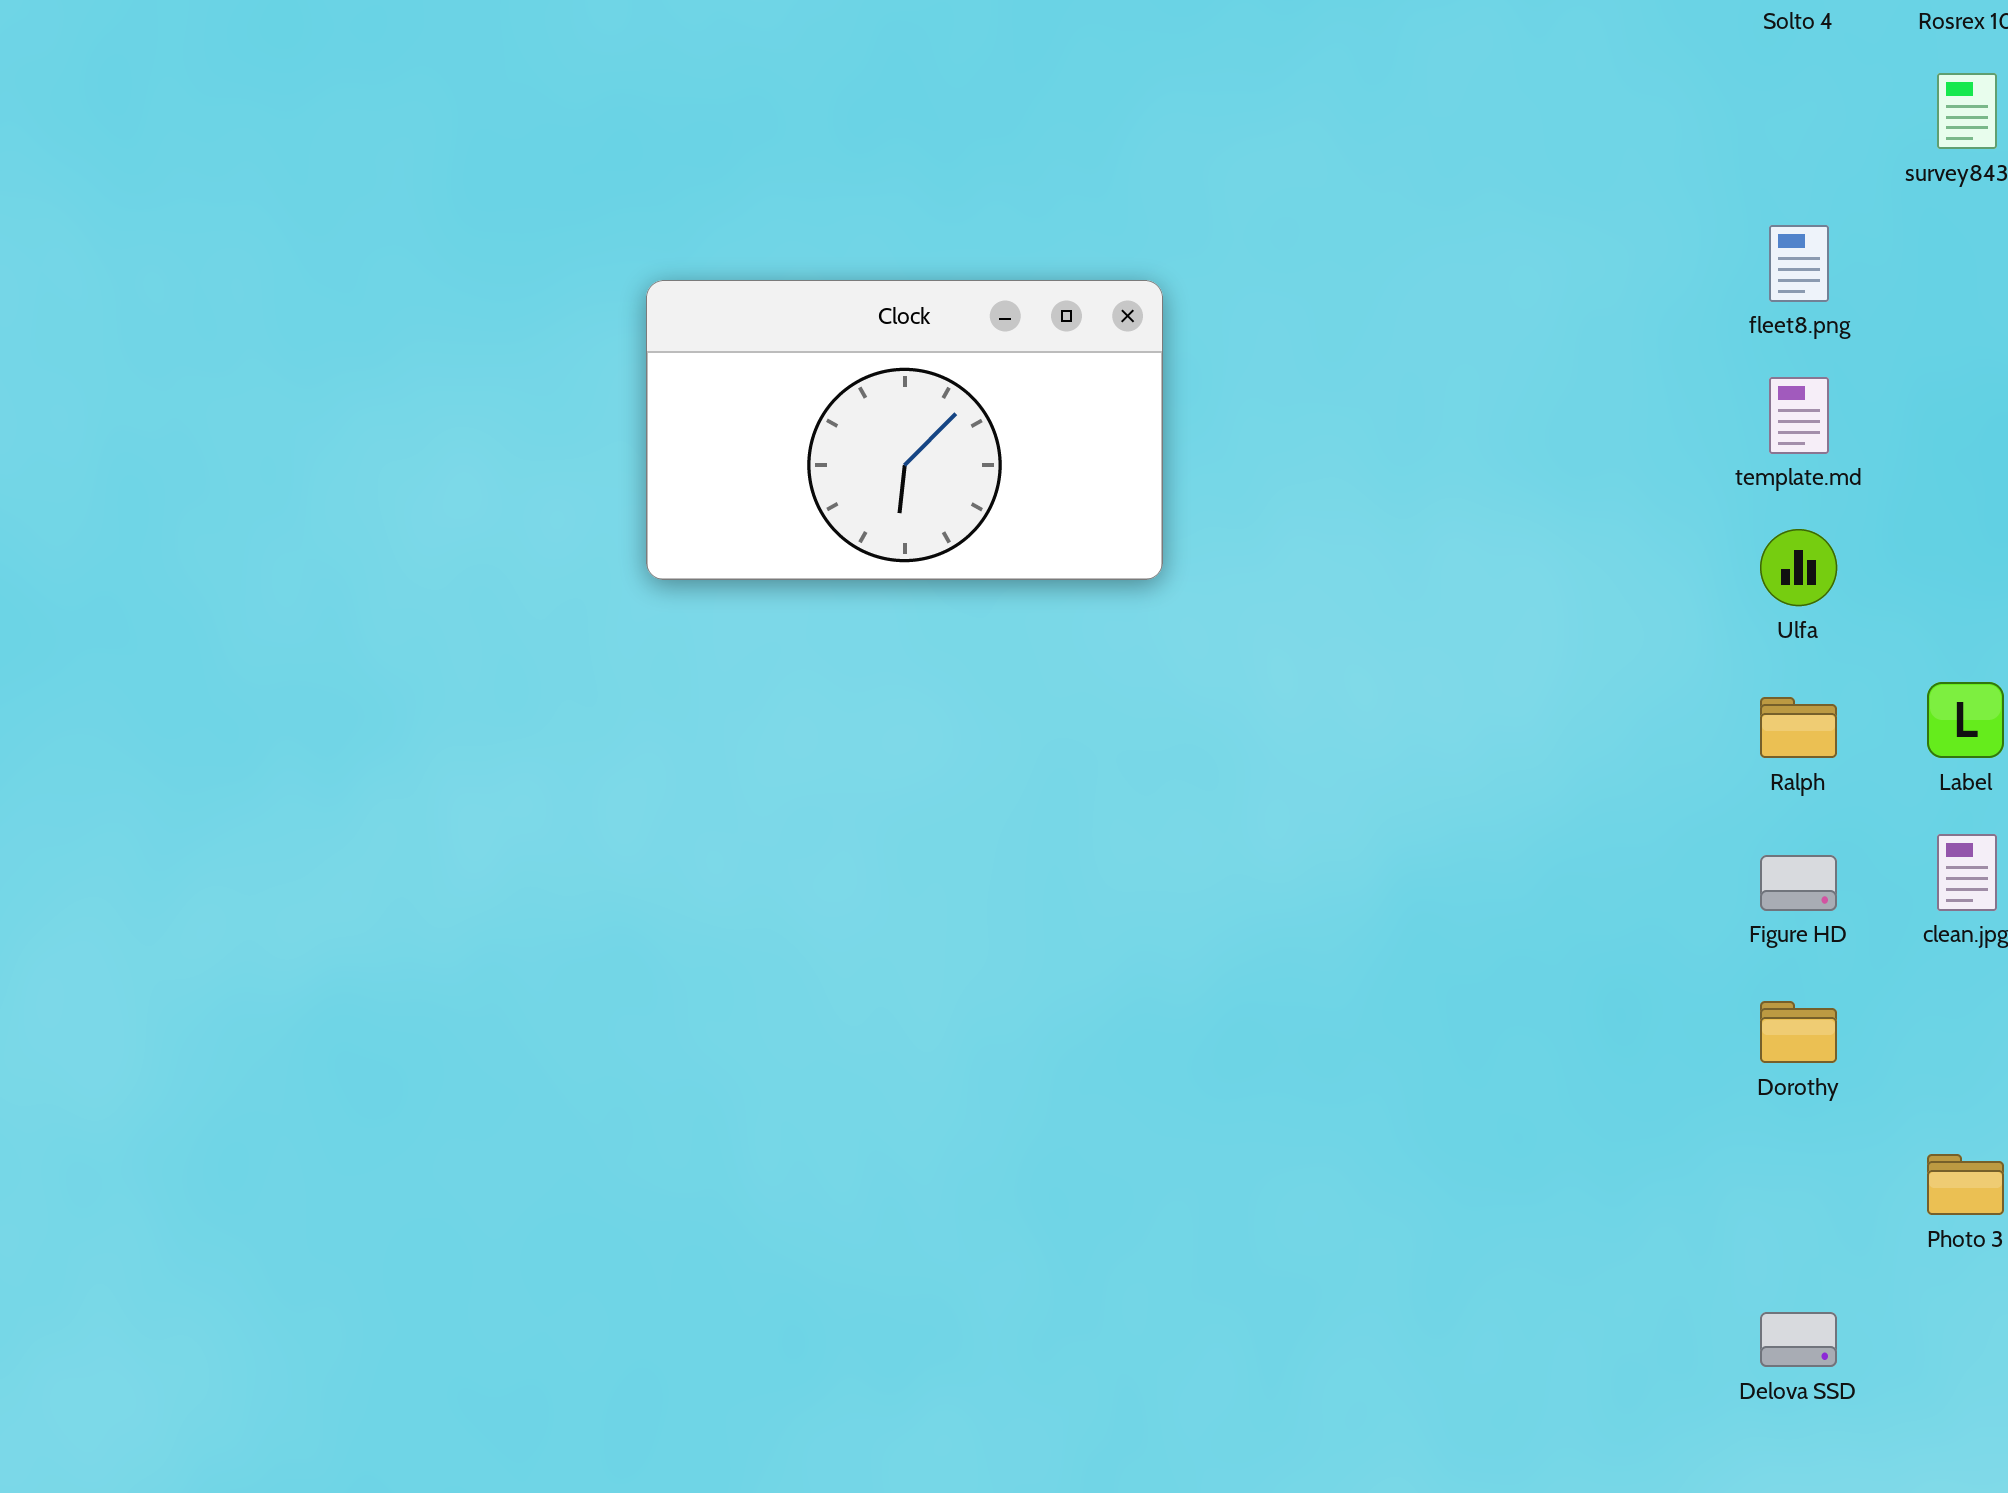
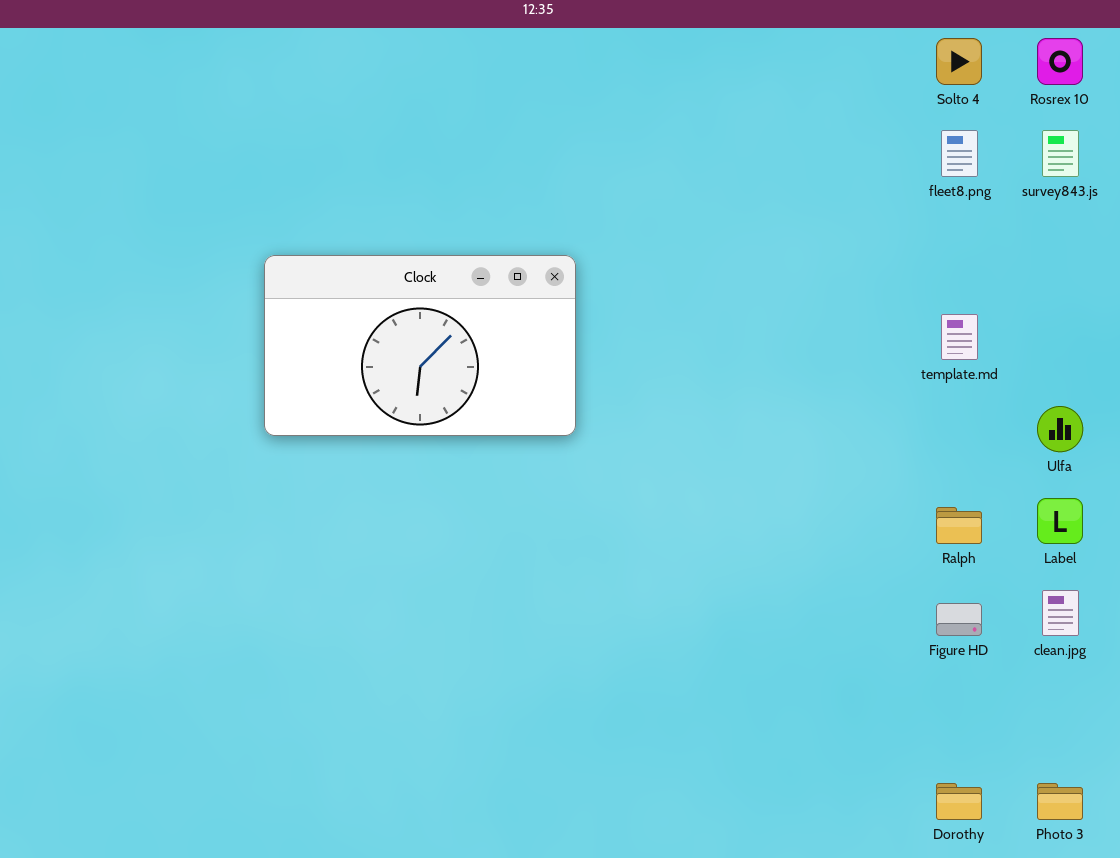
fleet8.png: [1769,225,1829,302] -> [941,130,978,177], moved
Ulfa: [1760,529,1837,606] -> [1037,406,1083,452], moved
Dorothy: [1760,1001,1837,1063] -> [936,783,982,820], moved

